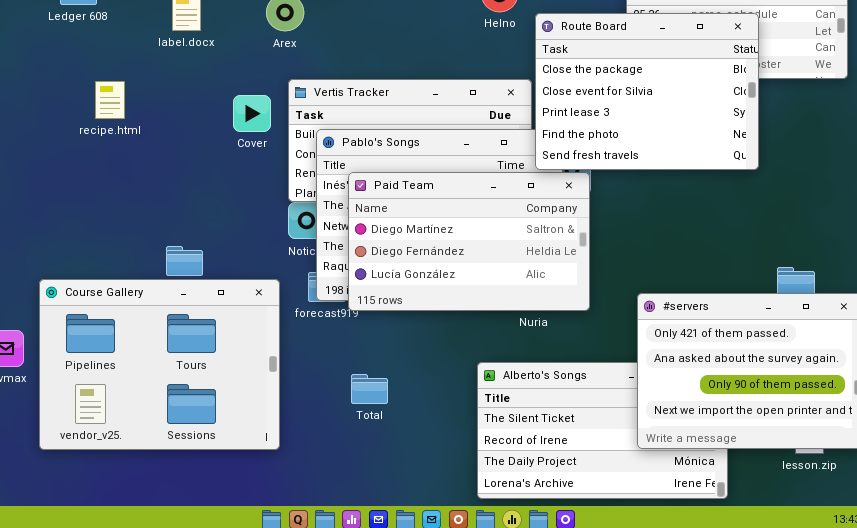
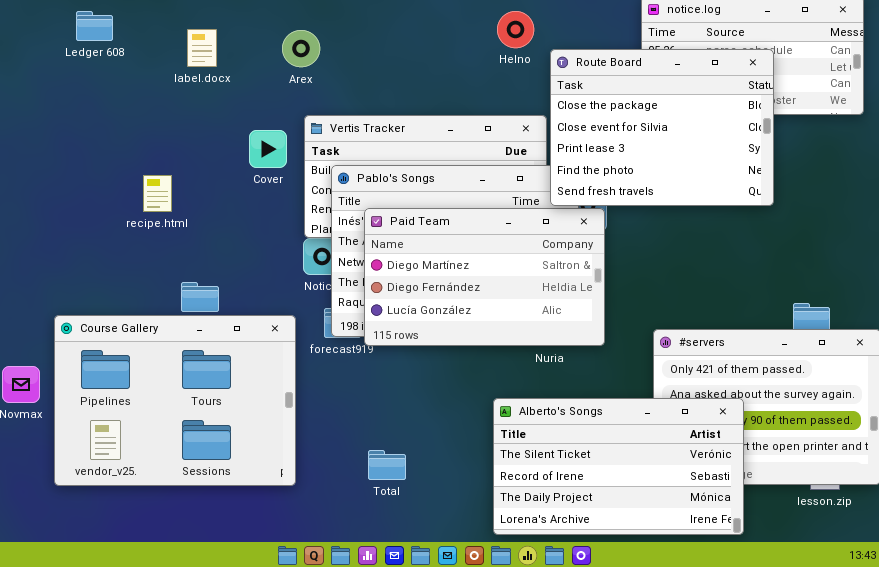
recipe.html: [95,81,125,119] -> [143,175,172,212], moved
Alberto's Songs: [477,362,728,499] -> [493,398,744,535], raised
Total: [351,374,388,404] -> [368,450,406,480], moved

